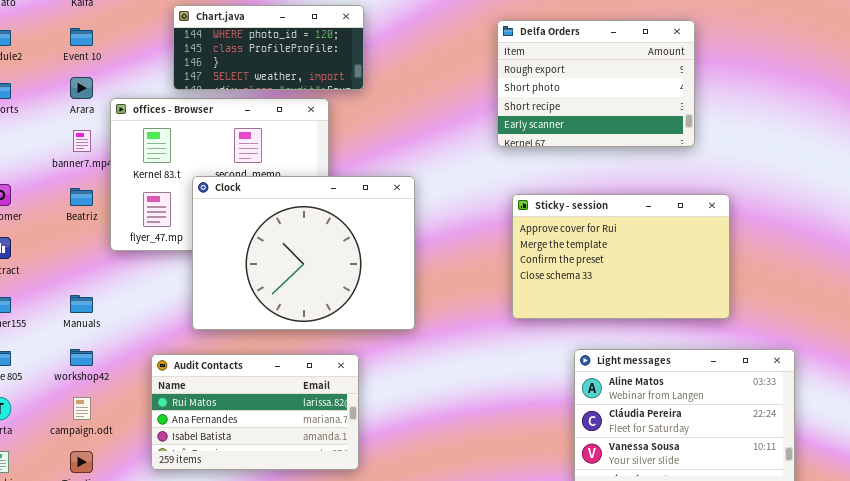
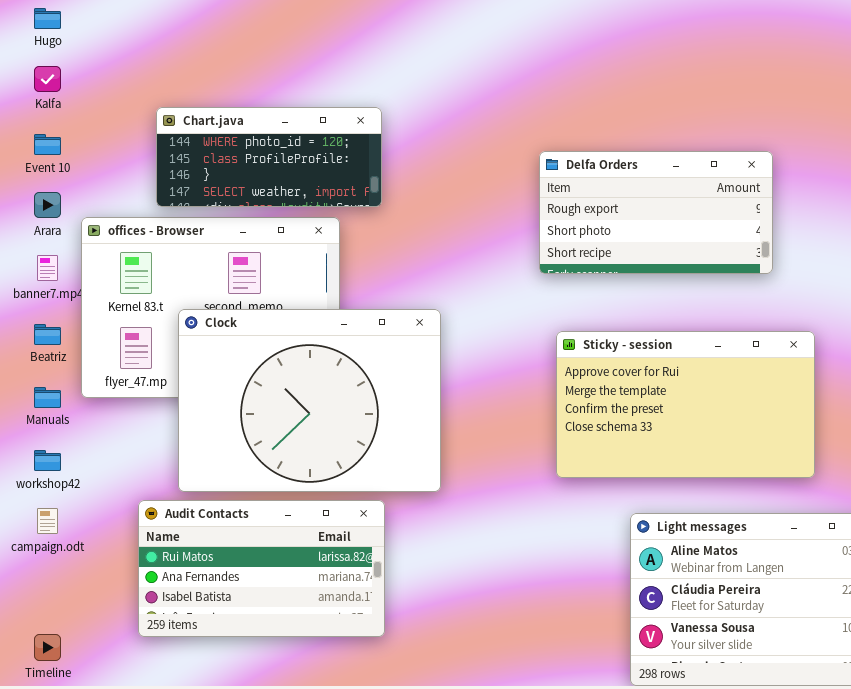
Delfa Orders: [497,20,695,147] -> [539,151,773,274], resized
Manuals: [70,295,93,313] -> [34,387,61,408], moved
workshop42: [70,349,93,366] -> [34,450,61,471], moved
Audit Contacts: [151,354,359,470] -> [138,500,385,637], moved
campaign.odt: [73,397,91,420] -> [37,508,58,534], moved

